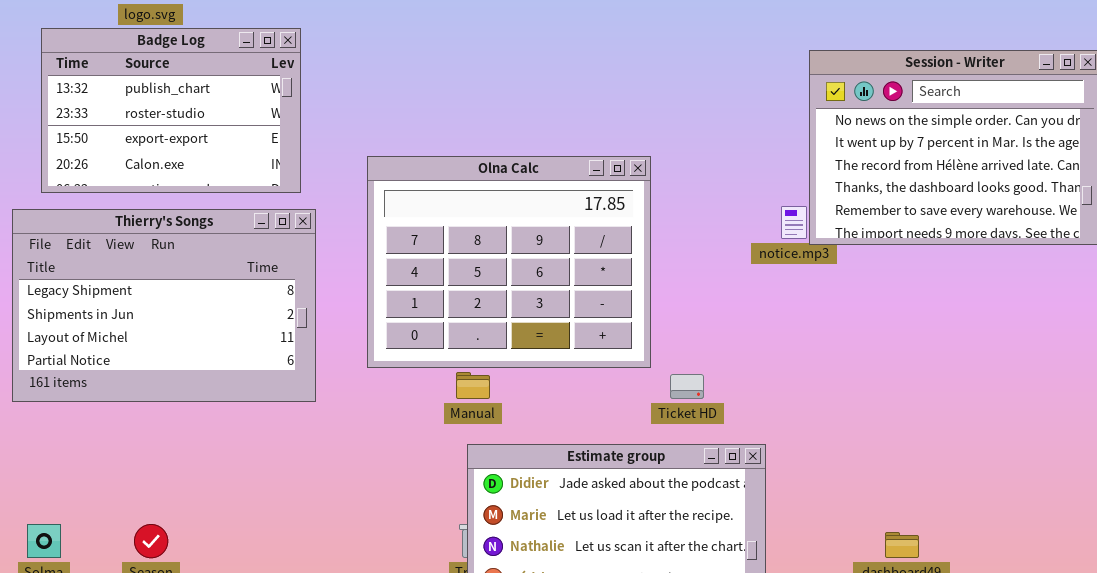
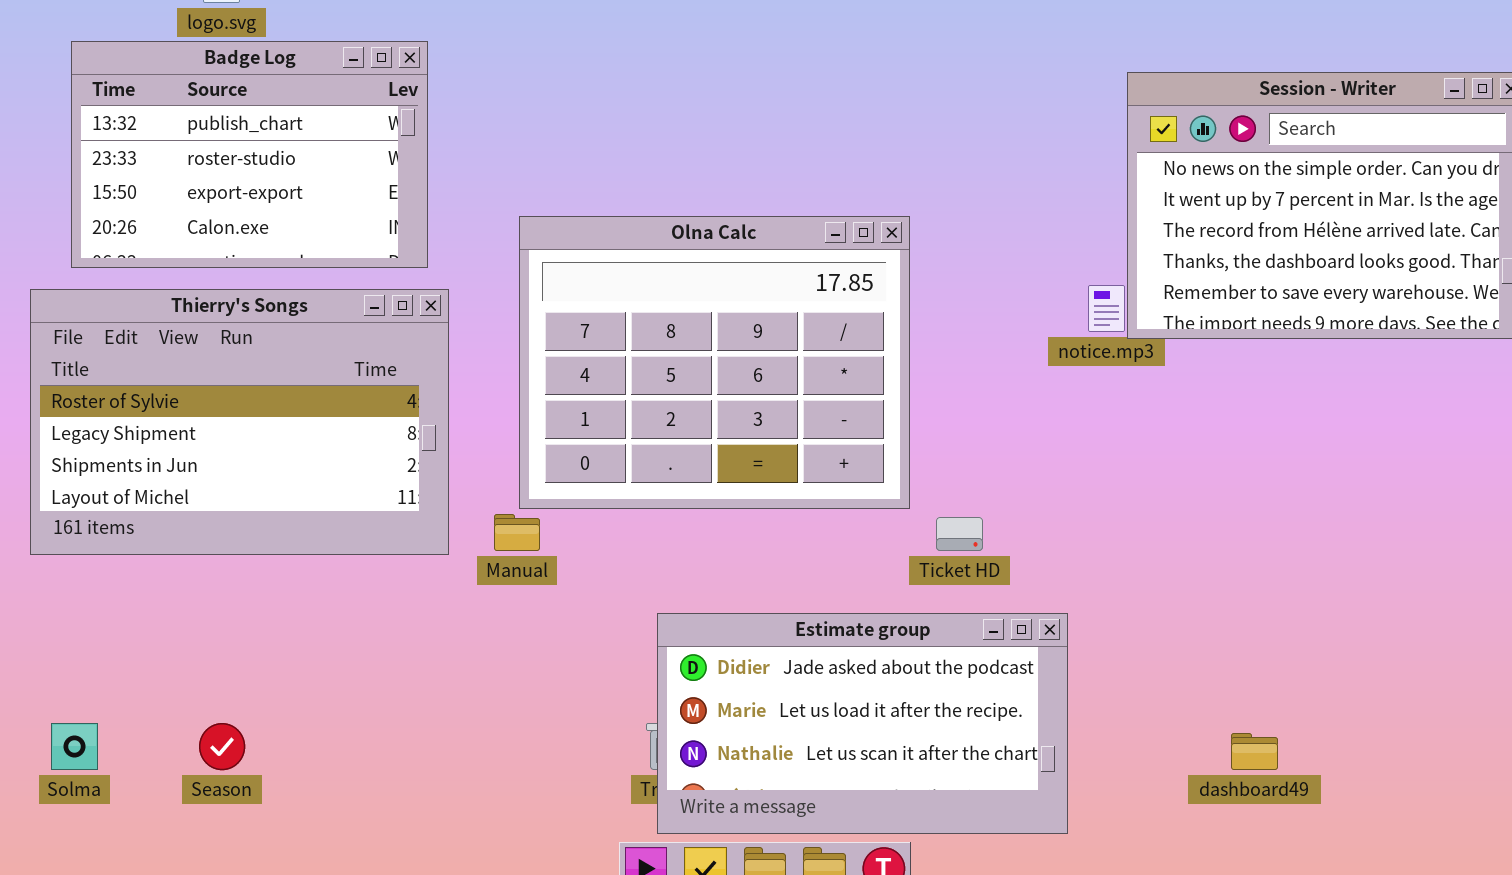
Thierry's Songs: [12,209,316,402] -> [30,289,449,555], scrolled up 1 row
Manual: [456,372,490,399] -> [494,514,540,551], moved

